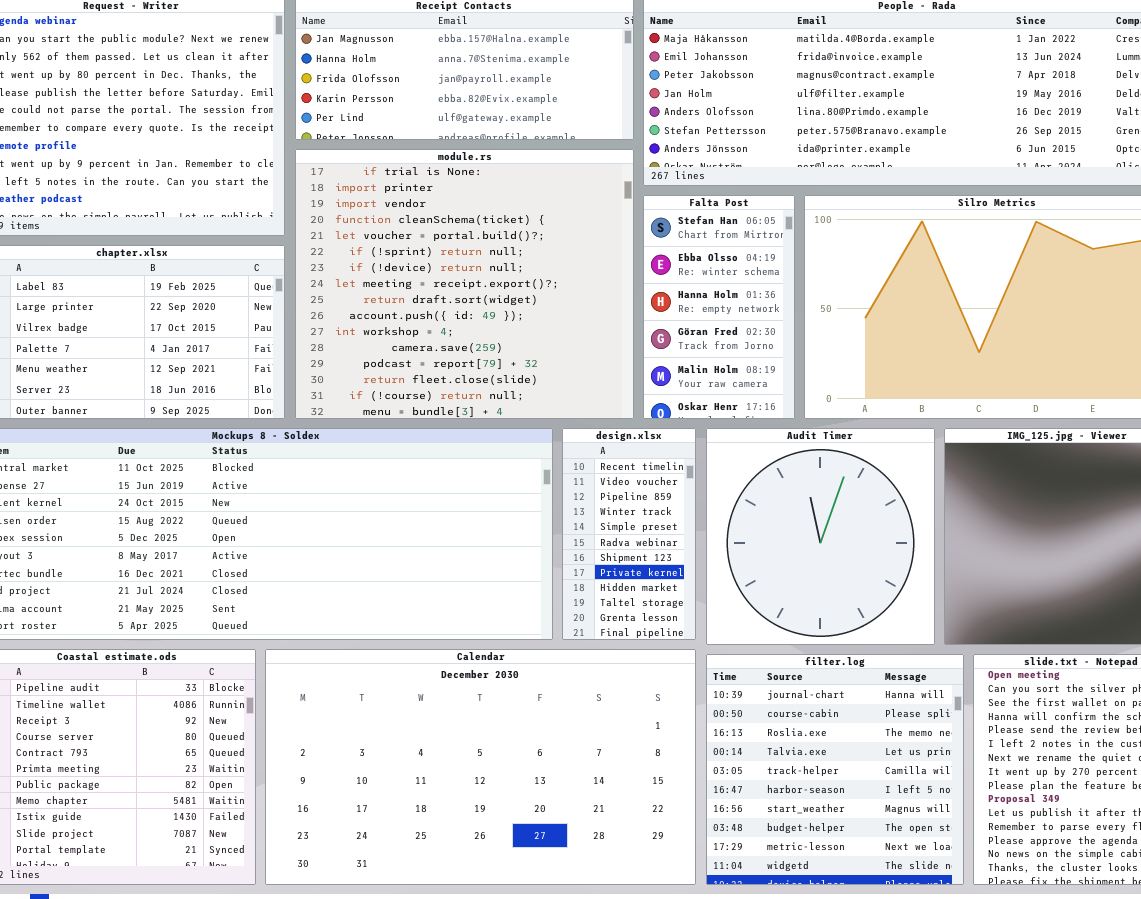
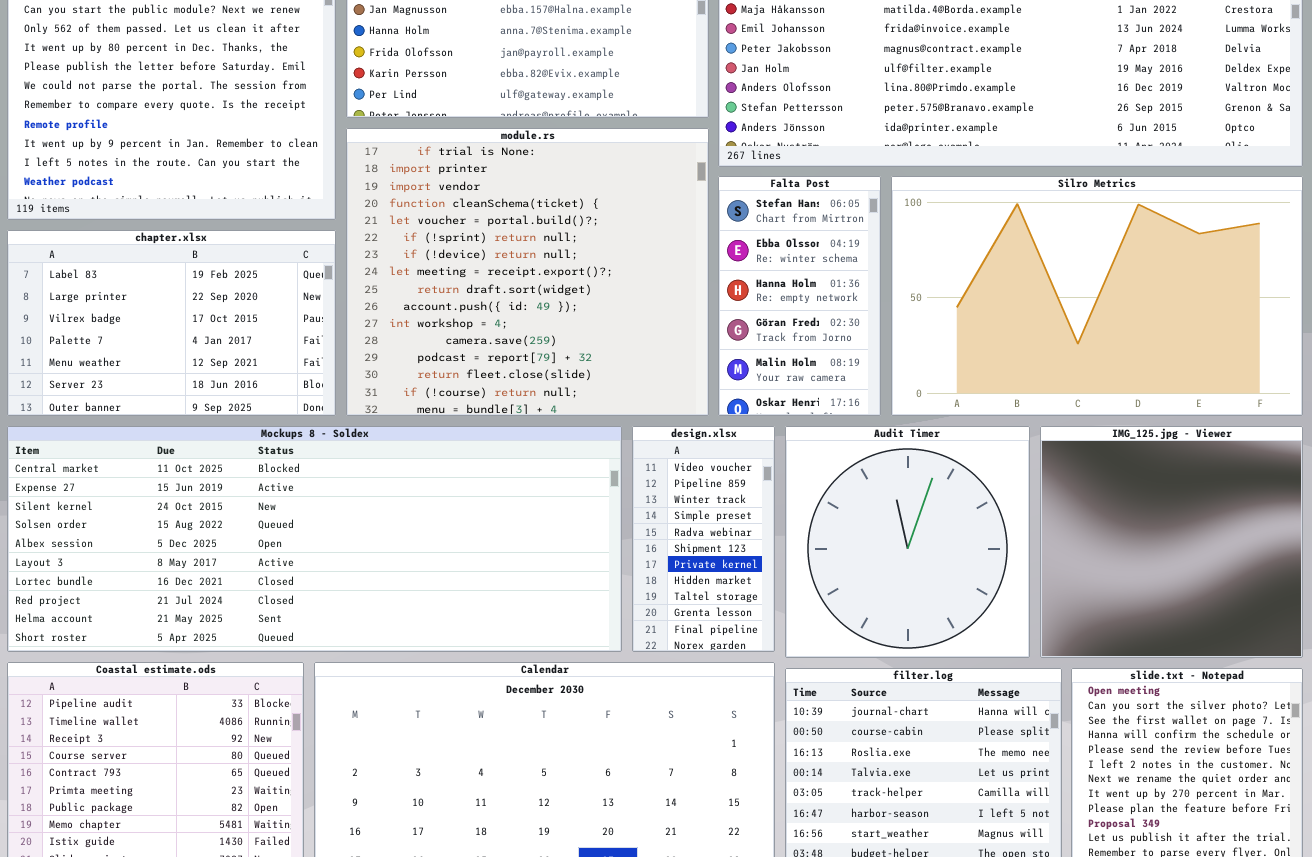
design.xlsx: [562,428,696,640] -> [632,426,775,652], scrolled down 1 row

